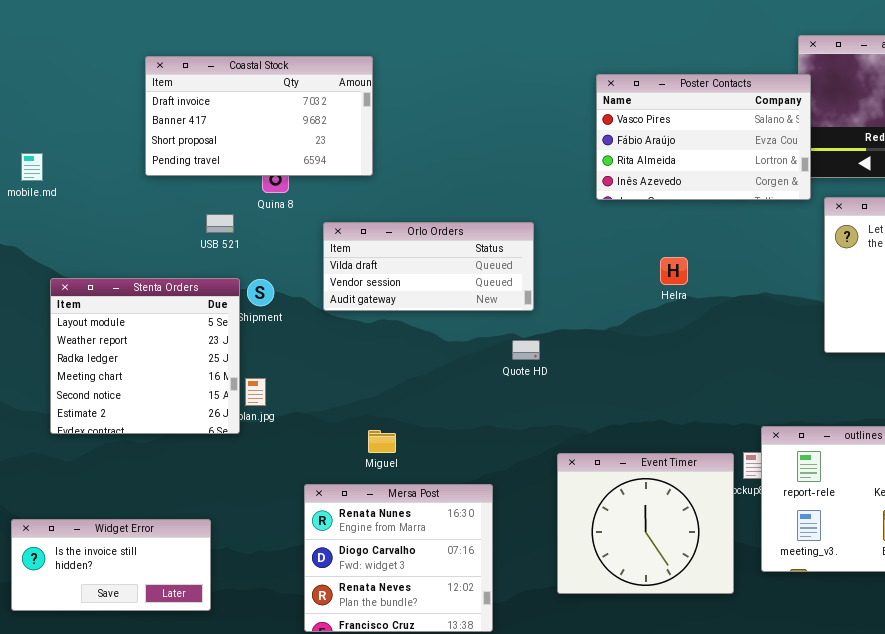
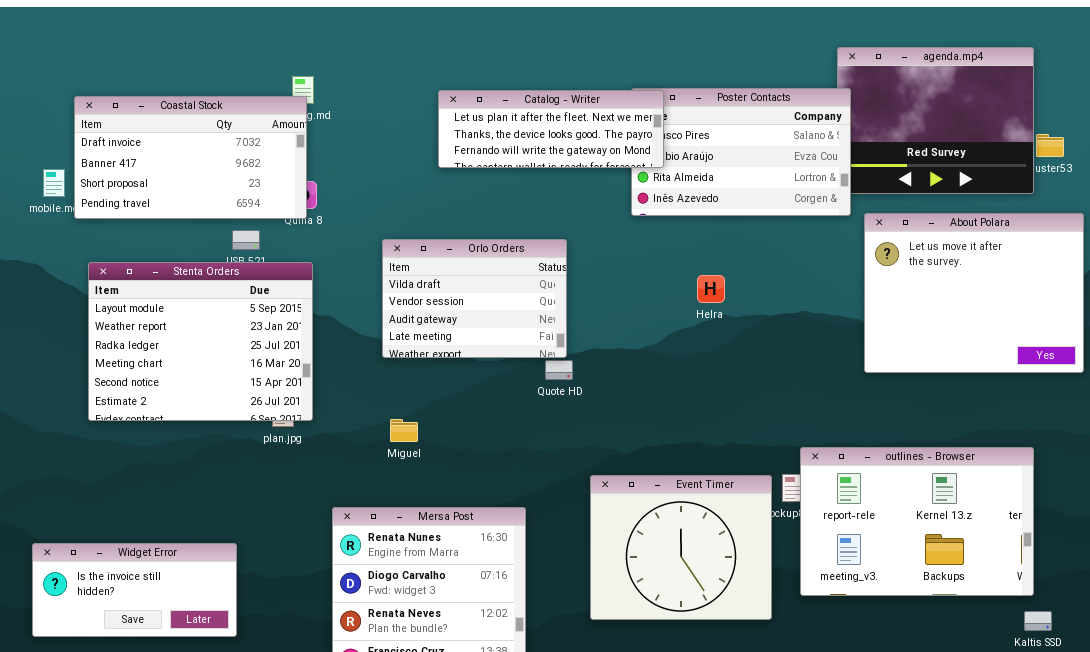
Coastal Stock: [145,56,373,176] -> [74,96,307,219], moved
Catalog - Writer: none -> [438,90,664,168], opened
Orlo Orders: [323,222,534,311] -> [382,239,567,358], resized
Stenta Orders: [50,278,240,434] -> [88,262,313,421], moved, resized
Miguel: [368,430,396,453] -> [390,419,418,442], moved

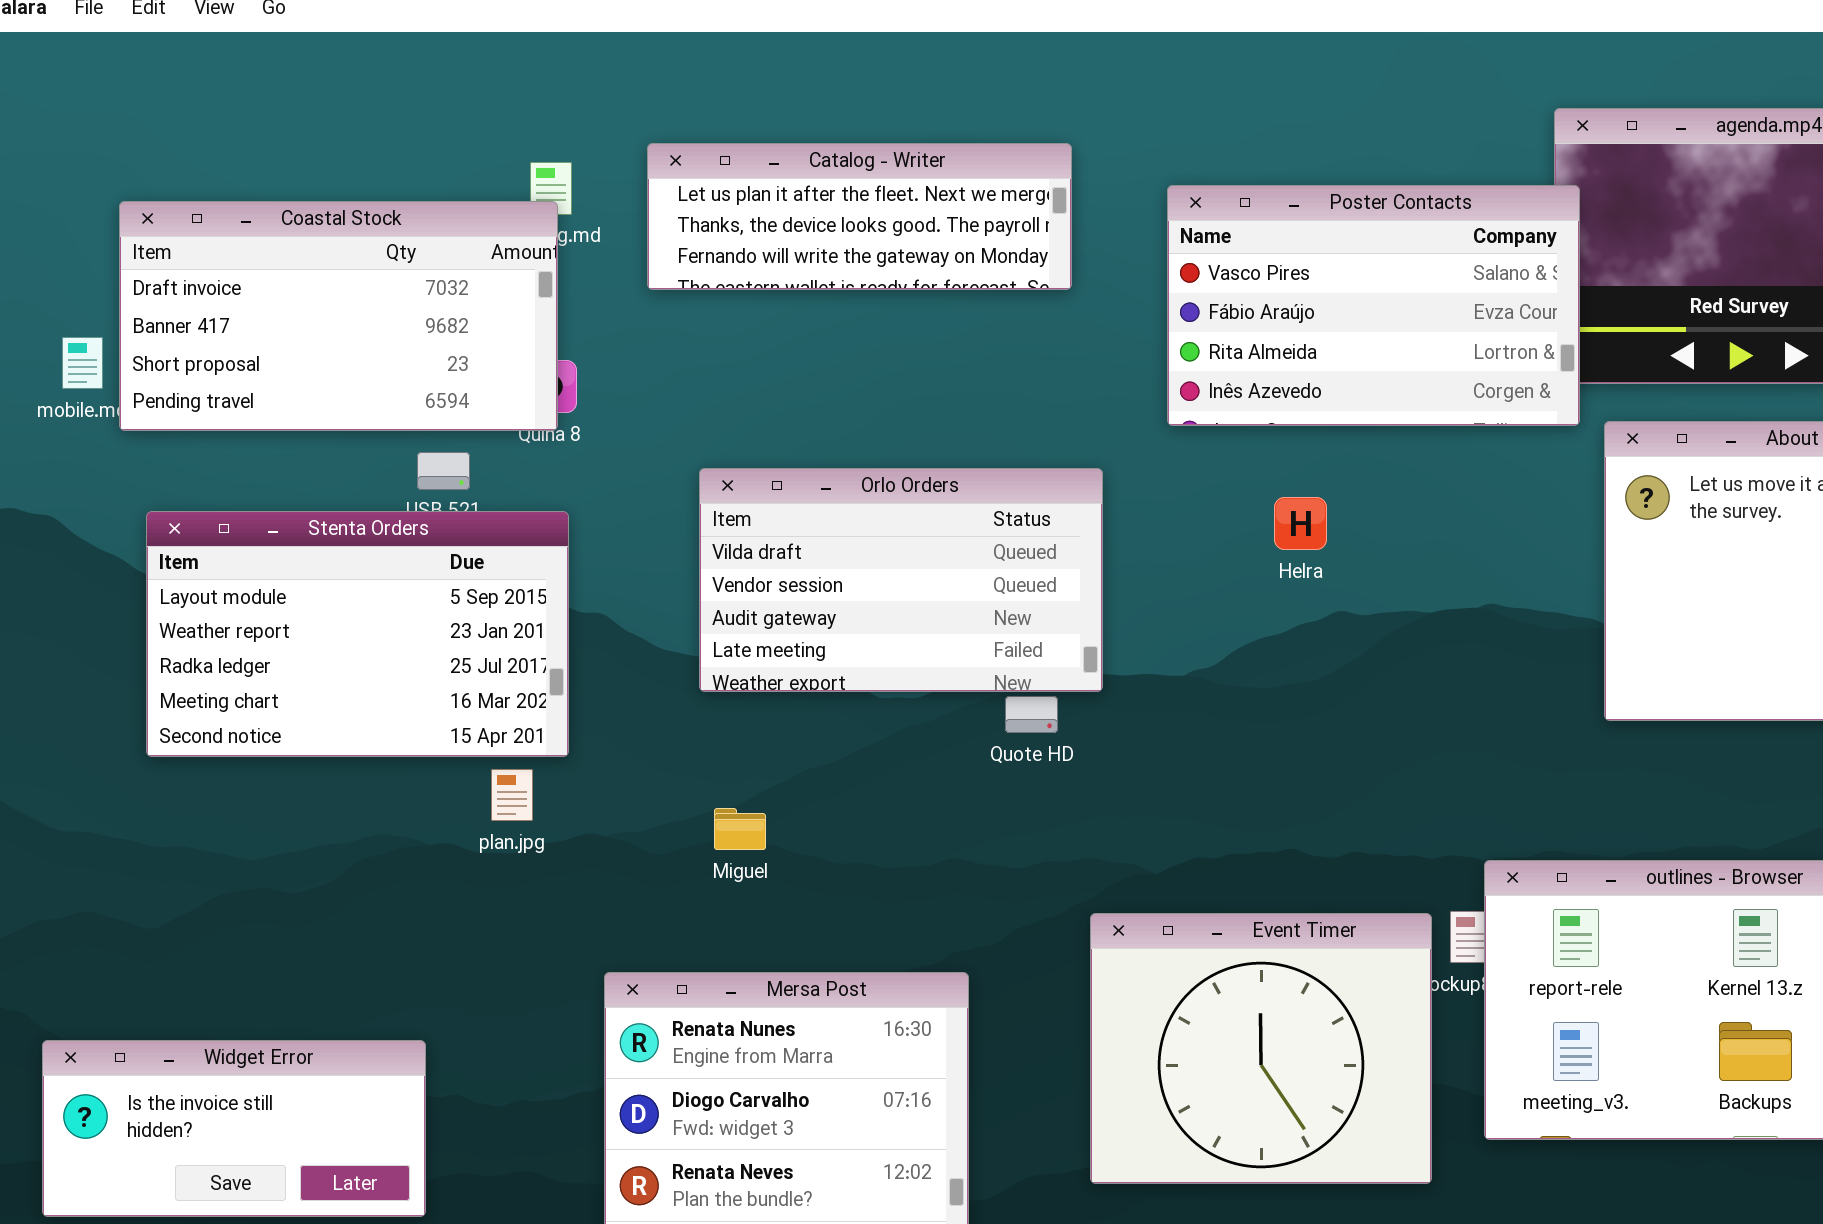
Catalog - Writer: [438,90,664,168] -> [647,143,1072,290], moved
Orlo Orders: [382,239,567,358] -> [699,468,1103,692], resized
Stenta Orders: [88,262,313,421] -> [146,511,569,757], resized
Helra: [697,275,725,303] -> [1274,497,1327,550], moved

